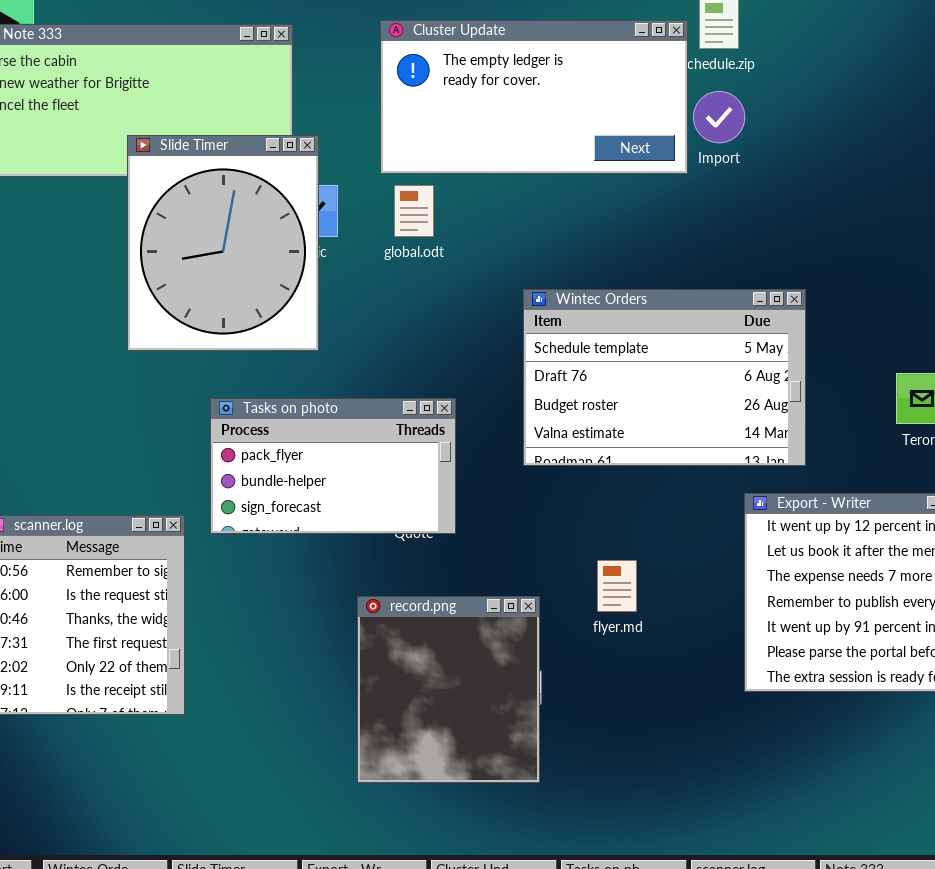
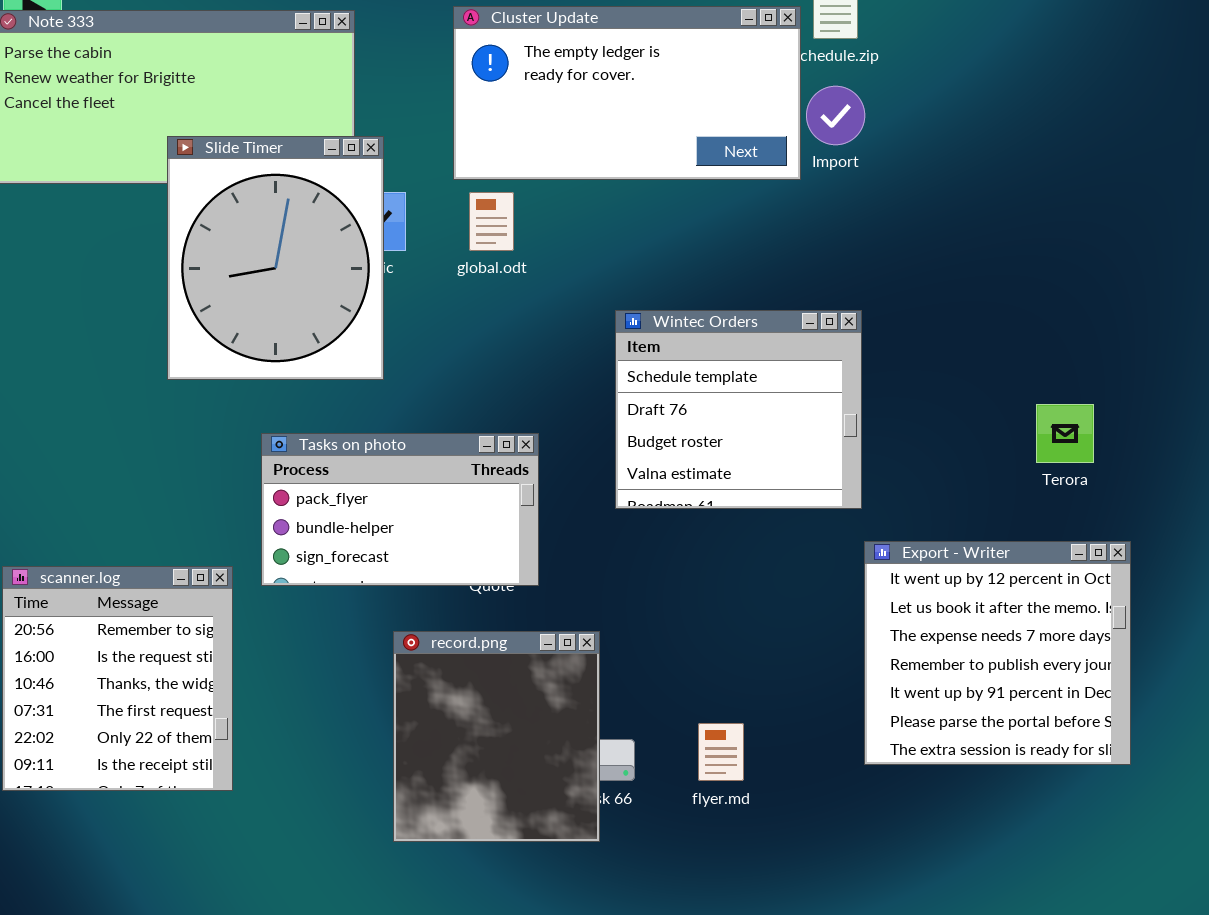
Wintec Orders: [523,289,806,466] -> [615,310,862,509], resized
flyer.md: [597,560,637,612] -> [698,723,744,781], moved
record.png: [357,596,540,783] -> [393,631,600,842], moved

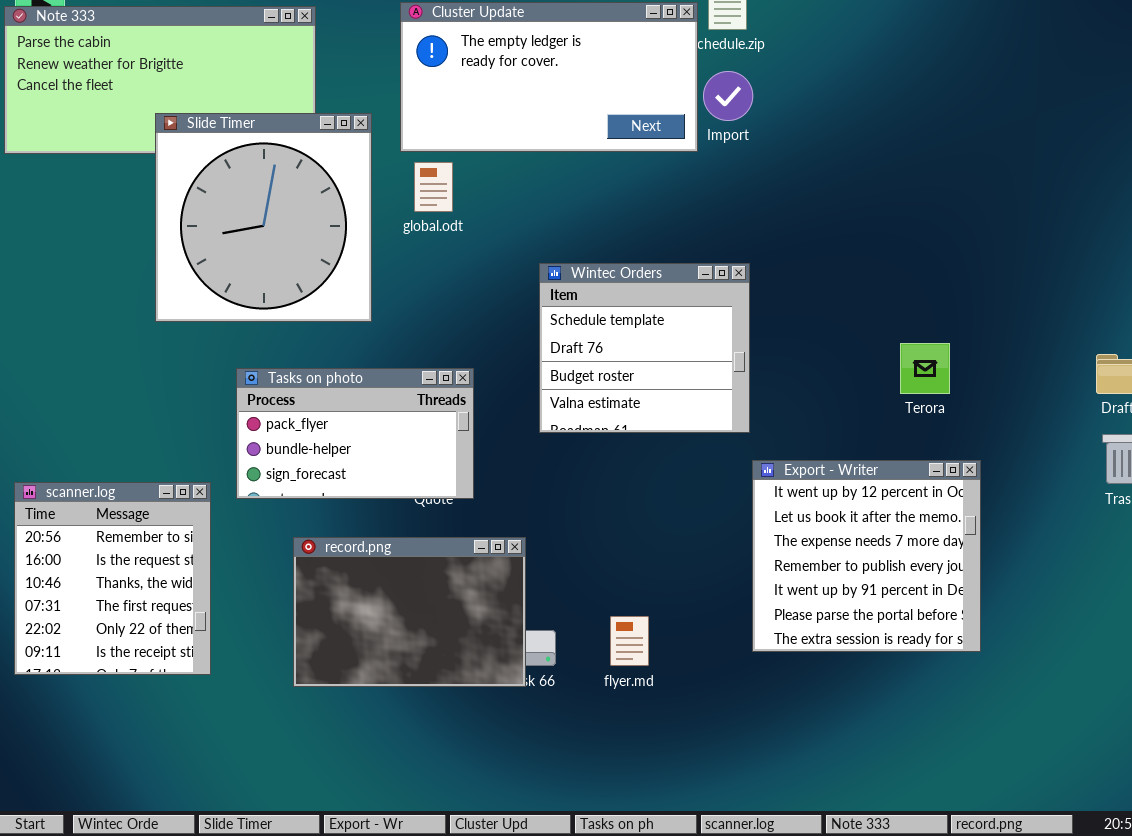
Slide Timer: [167,136,384,380] -> [155,113,372,322], resized
record.png: [393,631,600,842] -> [293,537,526,687], resized

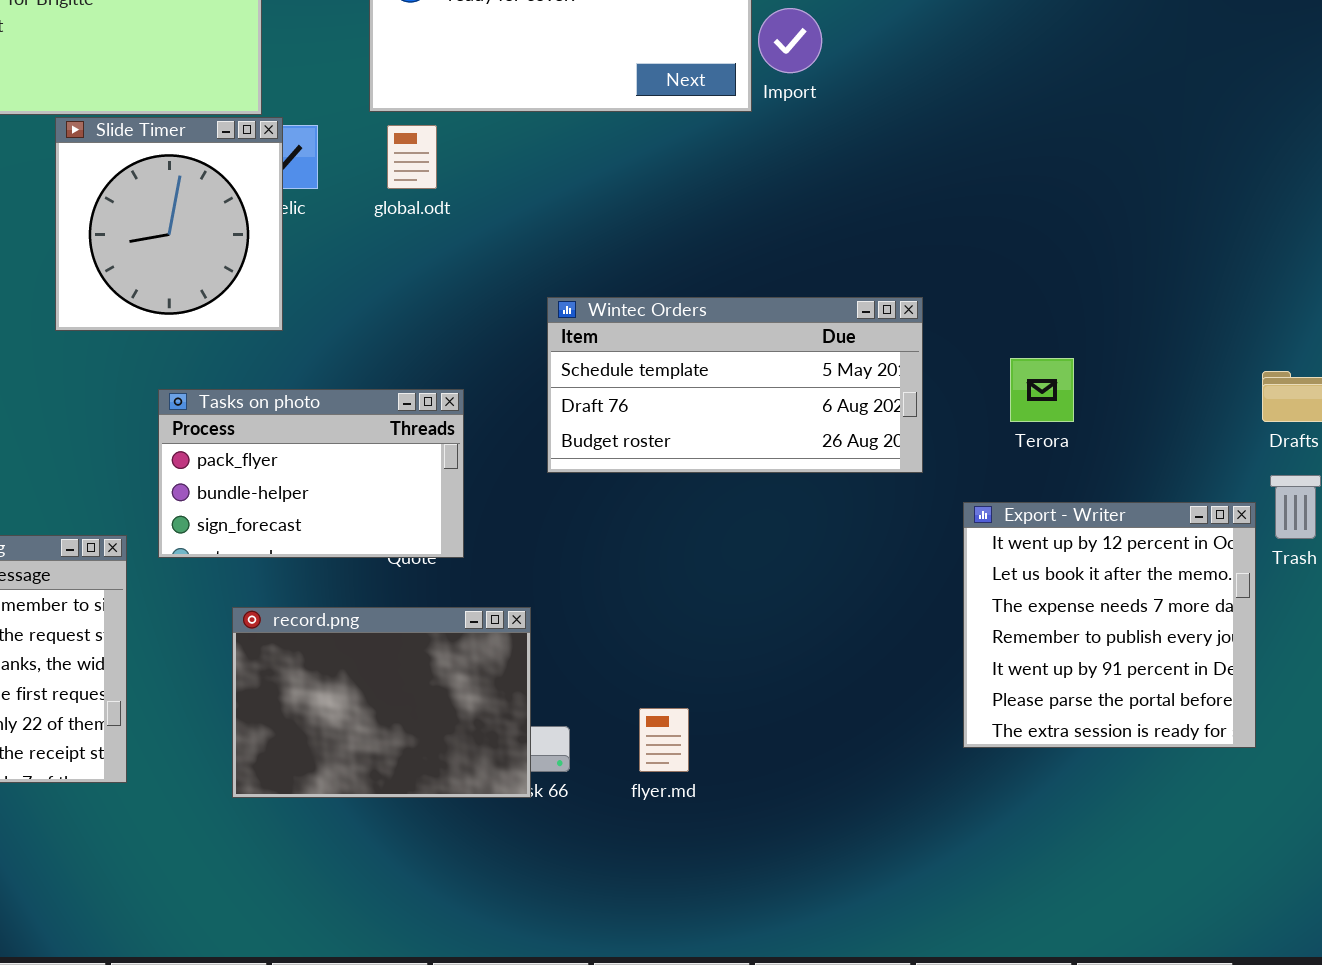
Slide Timer: [155,113,372,322] -> [55,117,283,331], resized
Wintec Orders: [539,263,750,433] -> [547,297,923,473], resized
Export - Writer: [752,460,981,652] -> [963,502,1256,748], moved

